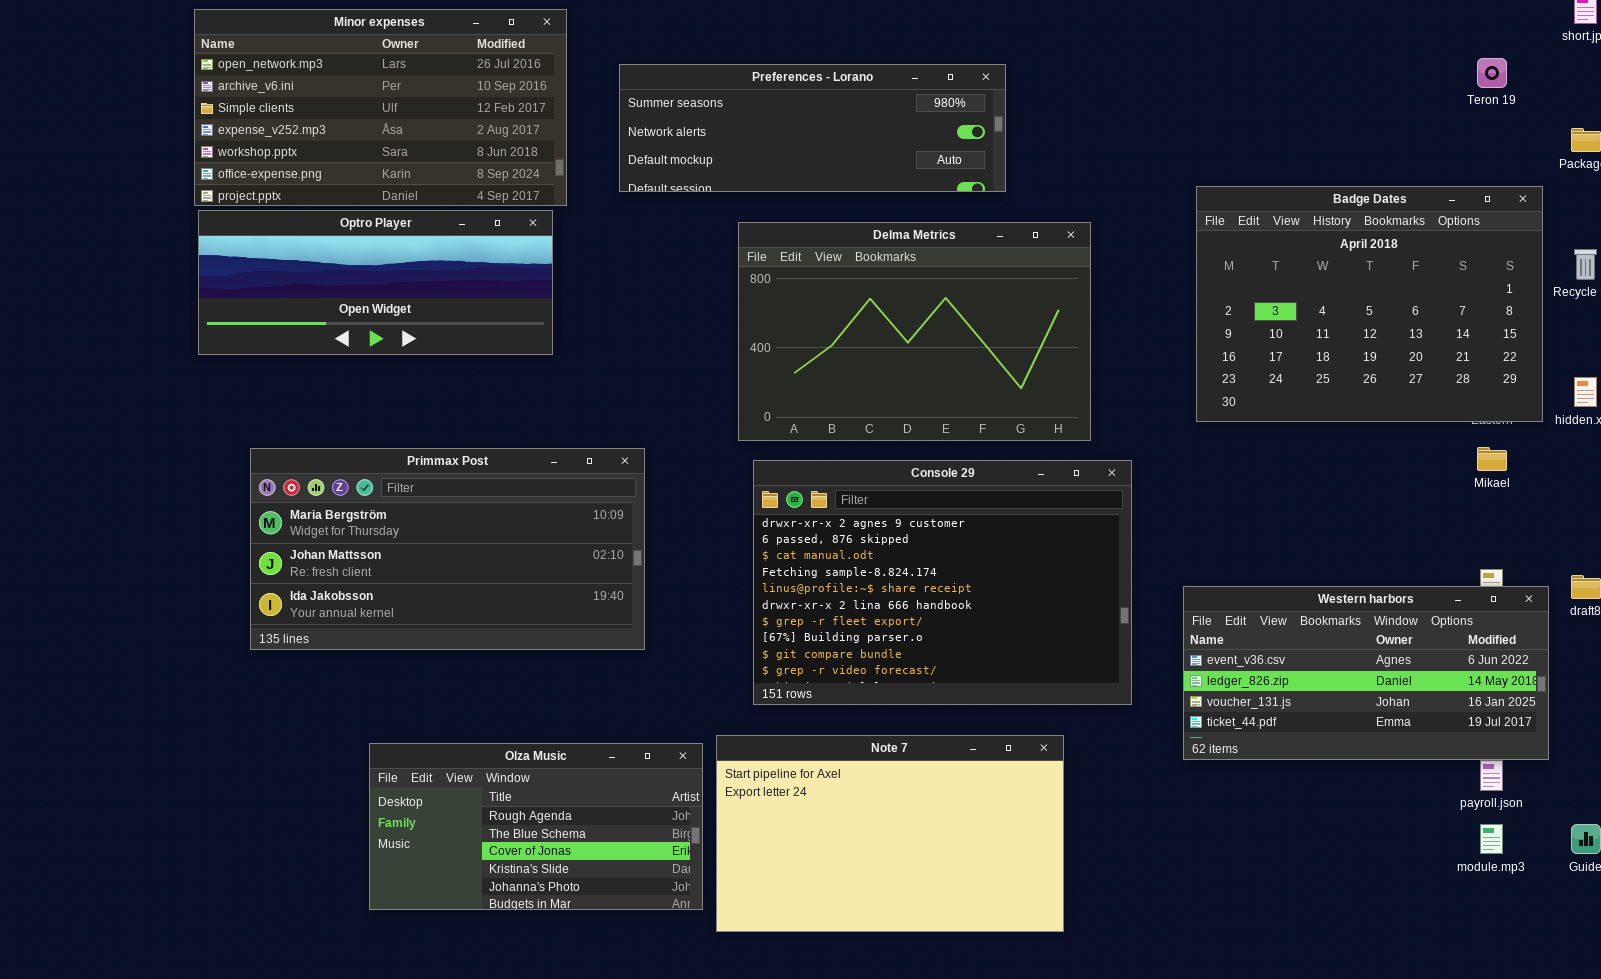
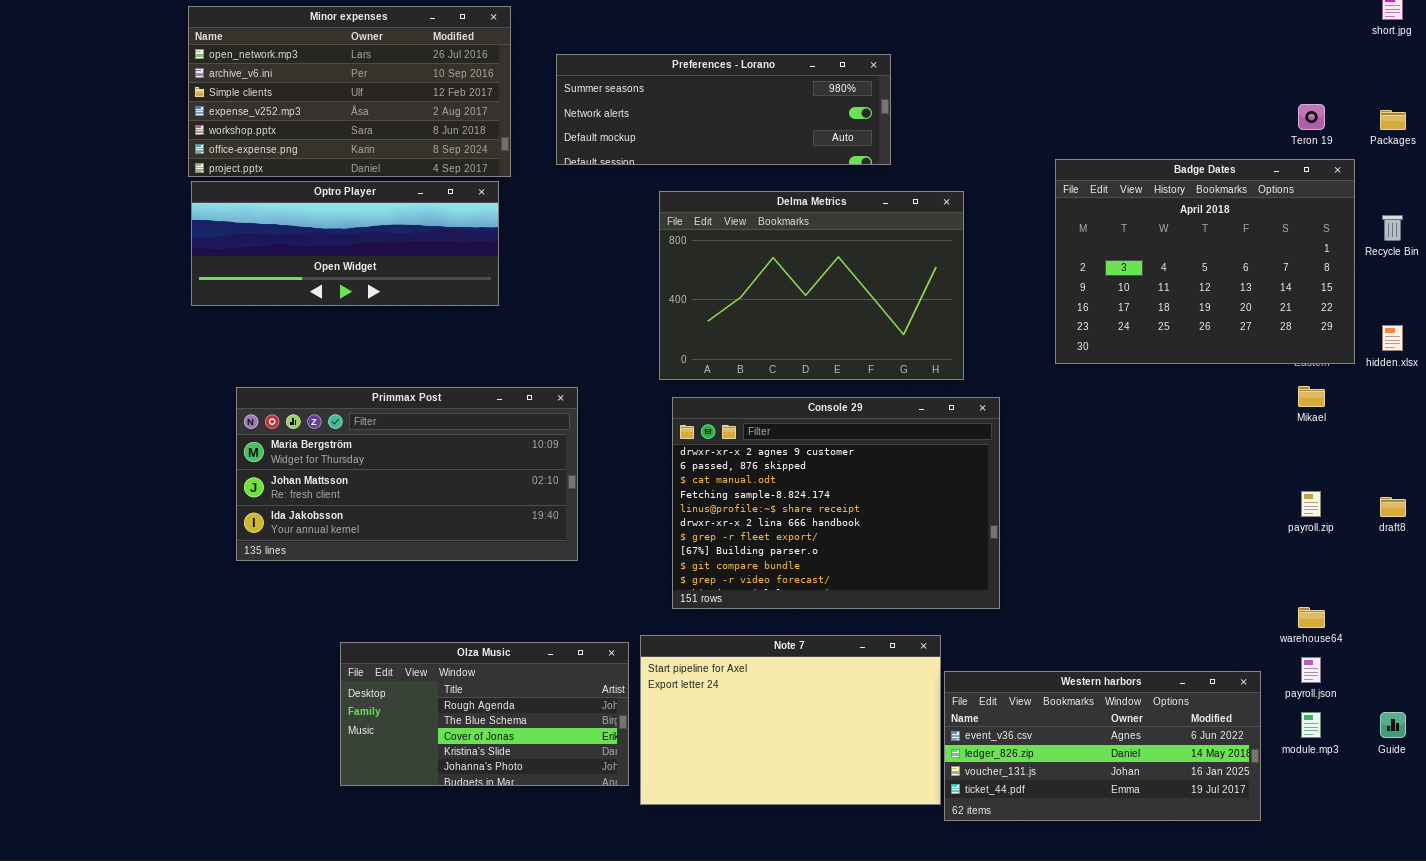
Teron 19: [1477,58,1507,88] -> [1298,104,1325,130], moved
Western harbors: [1183,586,1549,760] -> [944,671,1261,821], moved

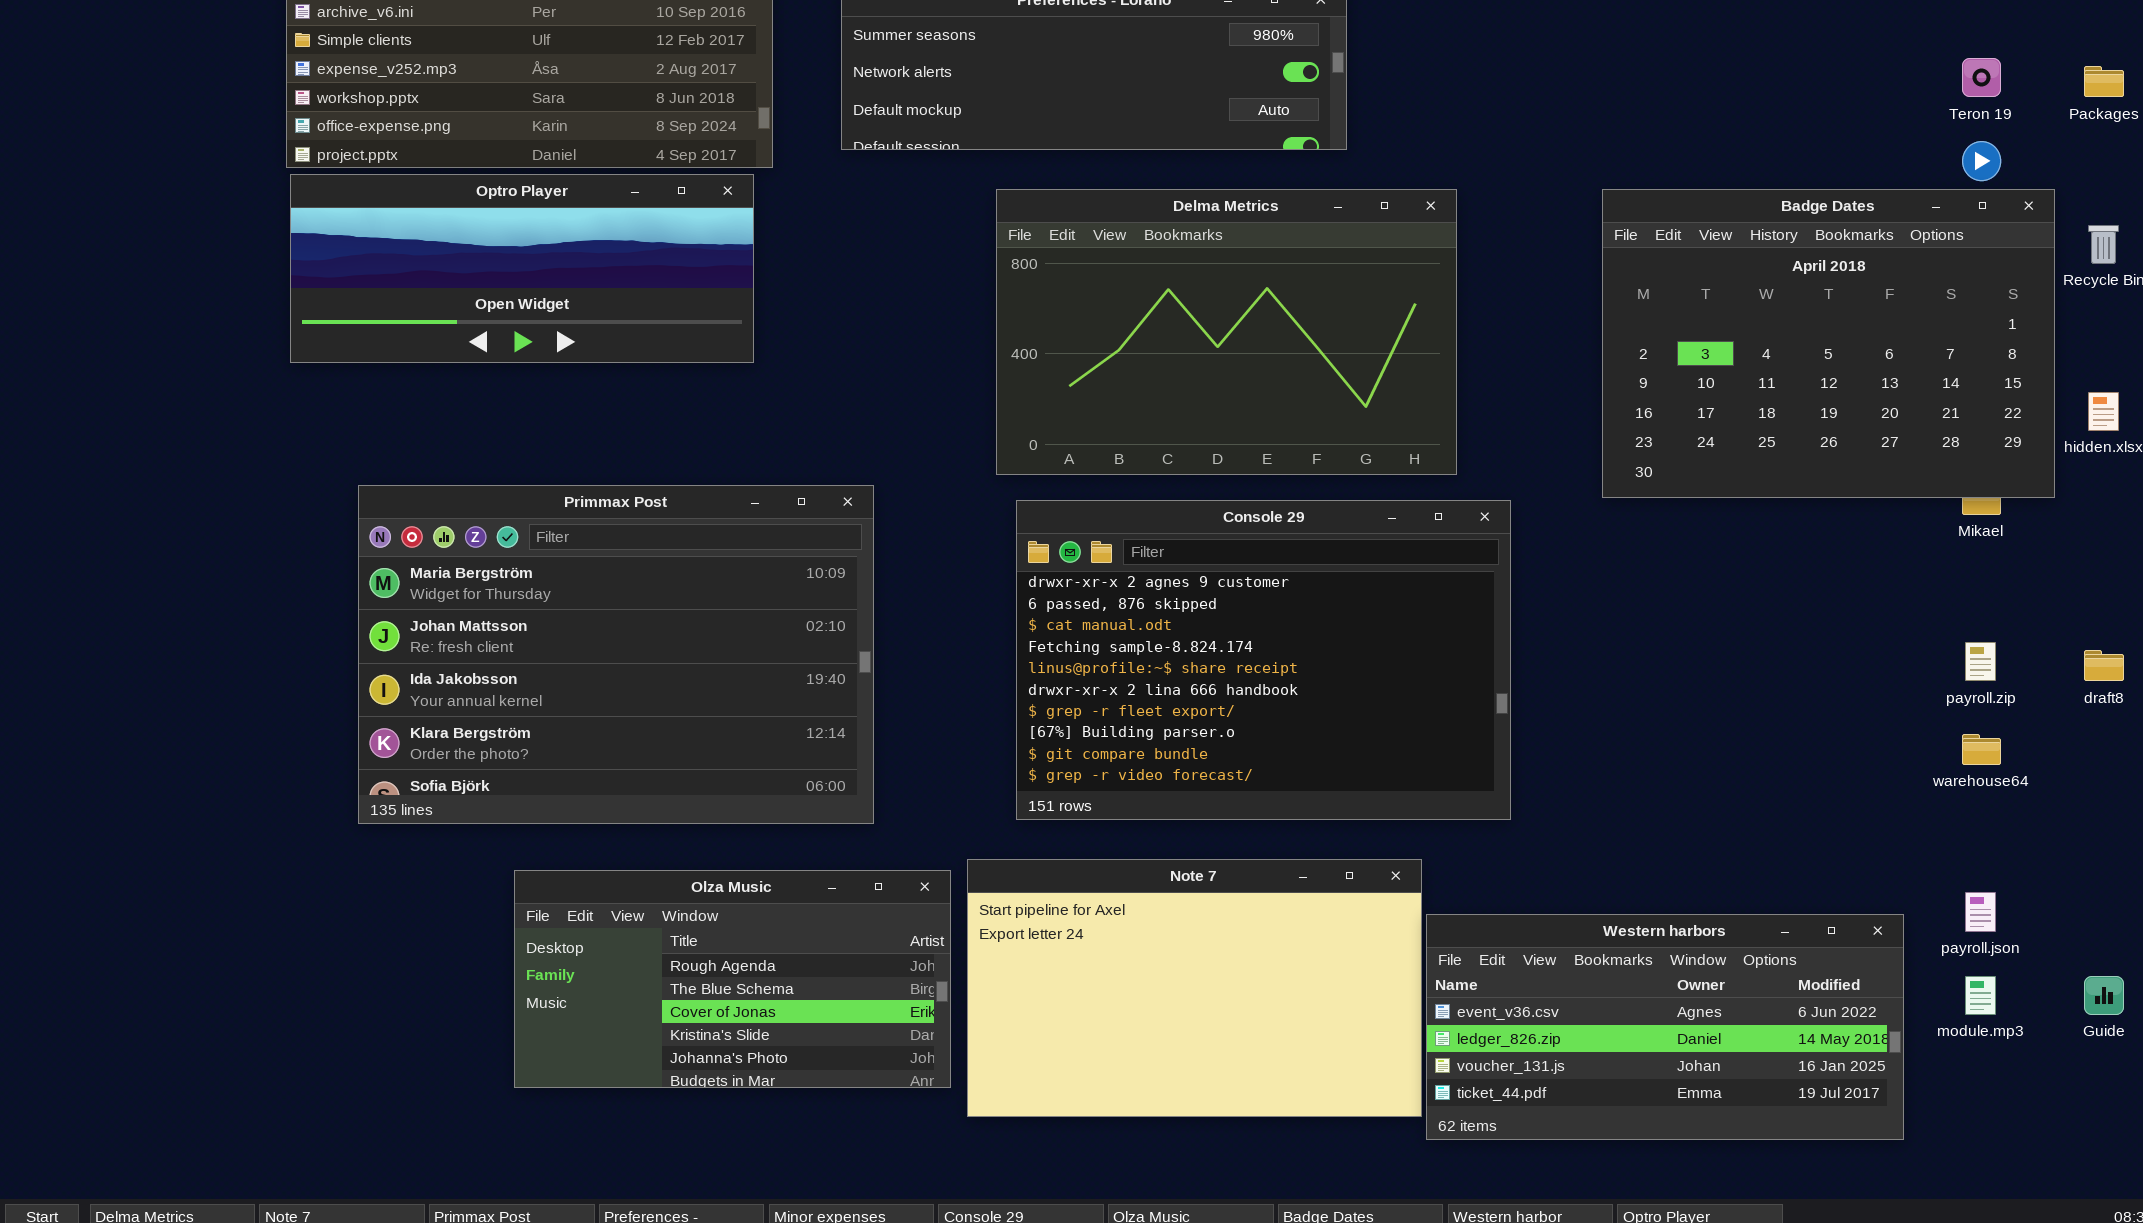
Badge Dates: [1055,159,1355,364] -> [1602,189,2055,498], moved
Primmax Post: [236,387,578,561] -> [358,485,874,824], resized
warehouse64: [1298,607,1325,628] -> [1962,734,2001,765], moved

